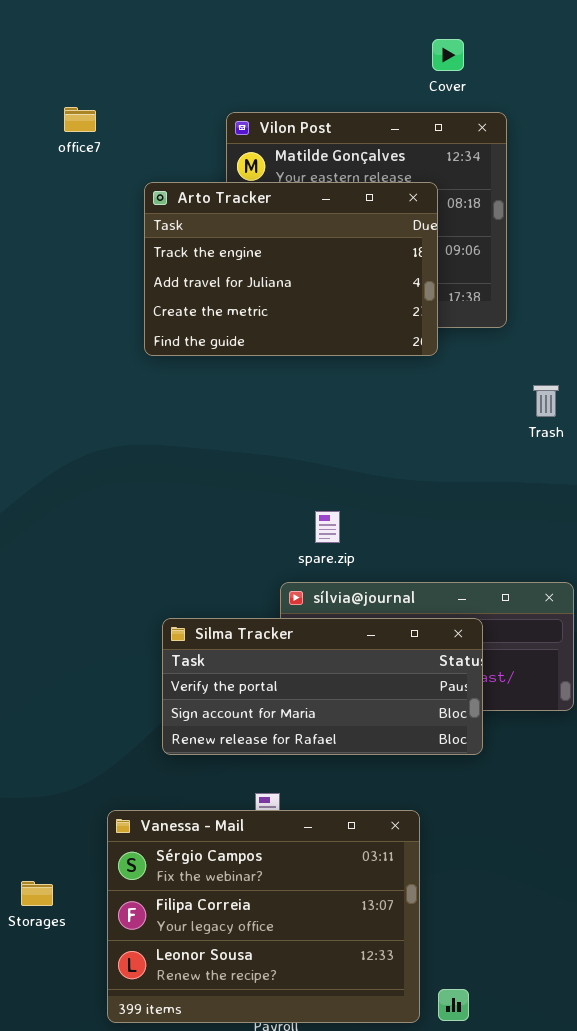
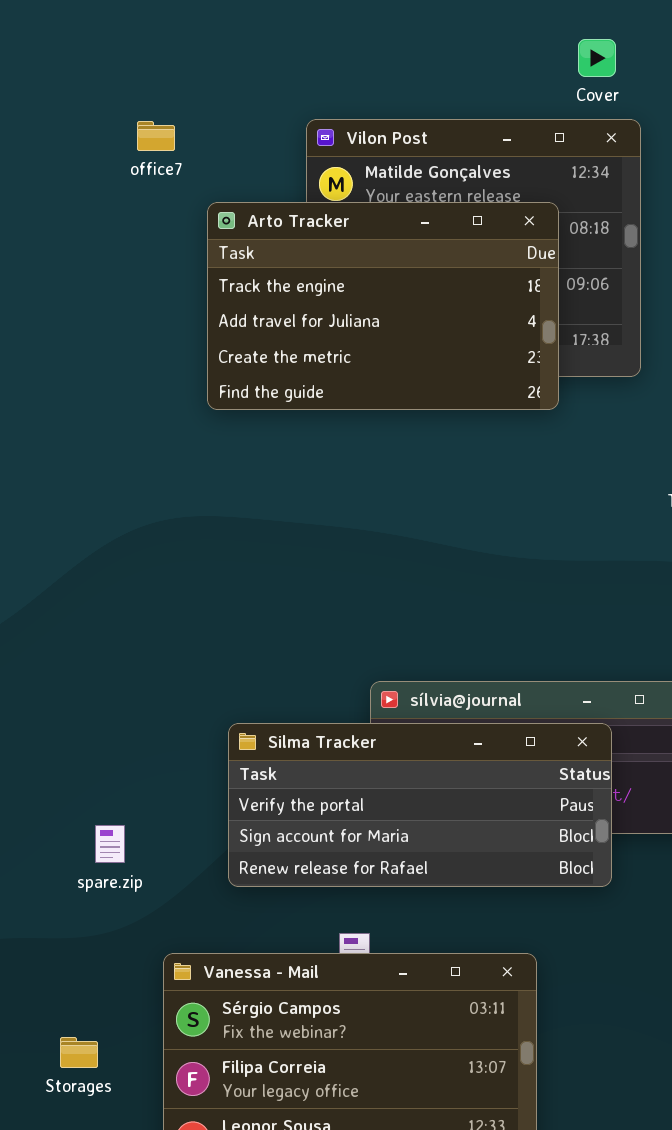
Cover: [432,39,464,71] -> [578,39,616,77], moved
office7: [64,107,96,132] -> [137,121,175,151], moved
spare.zip: [315,511,340,543] -> [95,825,125,863], moved

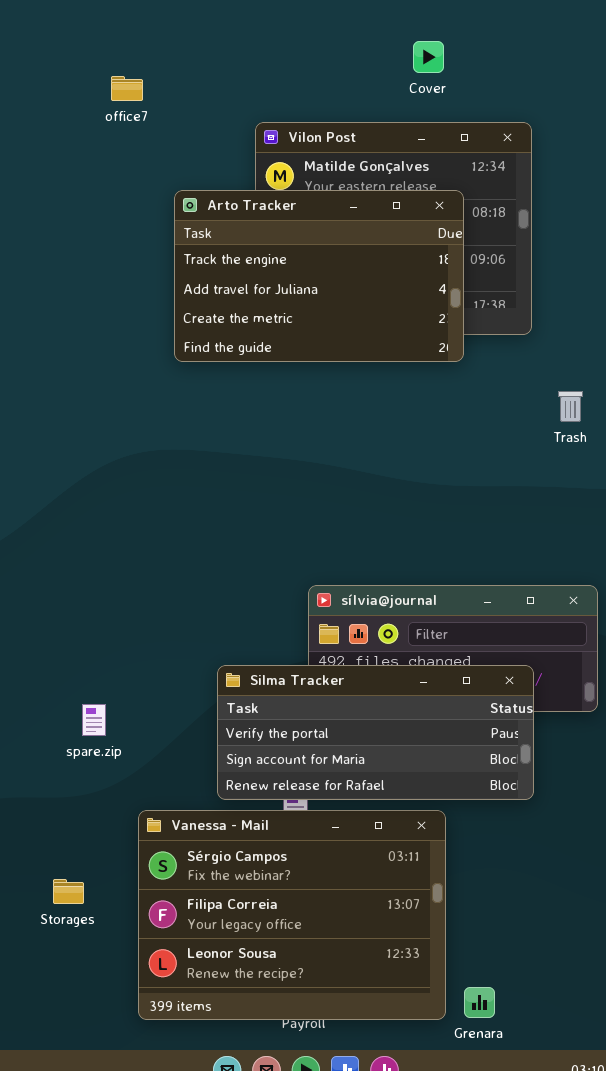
Cover: [578,39,616,77] -> [413,41,444,73], moved
office7: [137,121,175,151] -> [111,76,143,101], moved
Silma Tracker: [228,723,612,887] -> [217,665,534,800], moved

